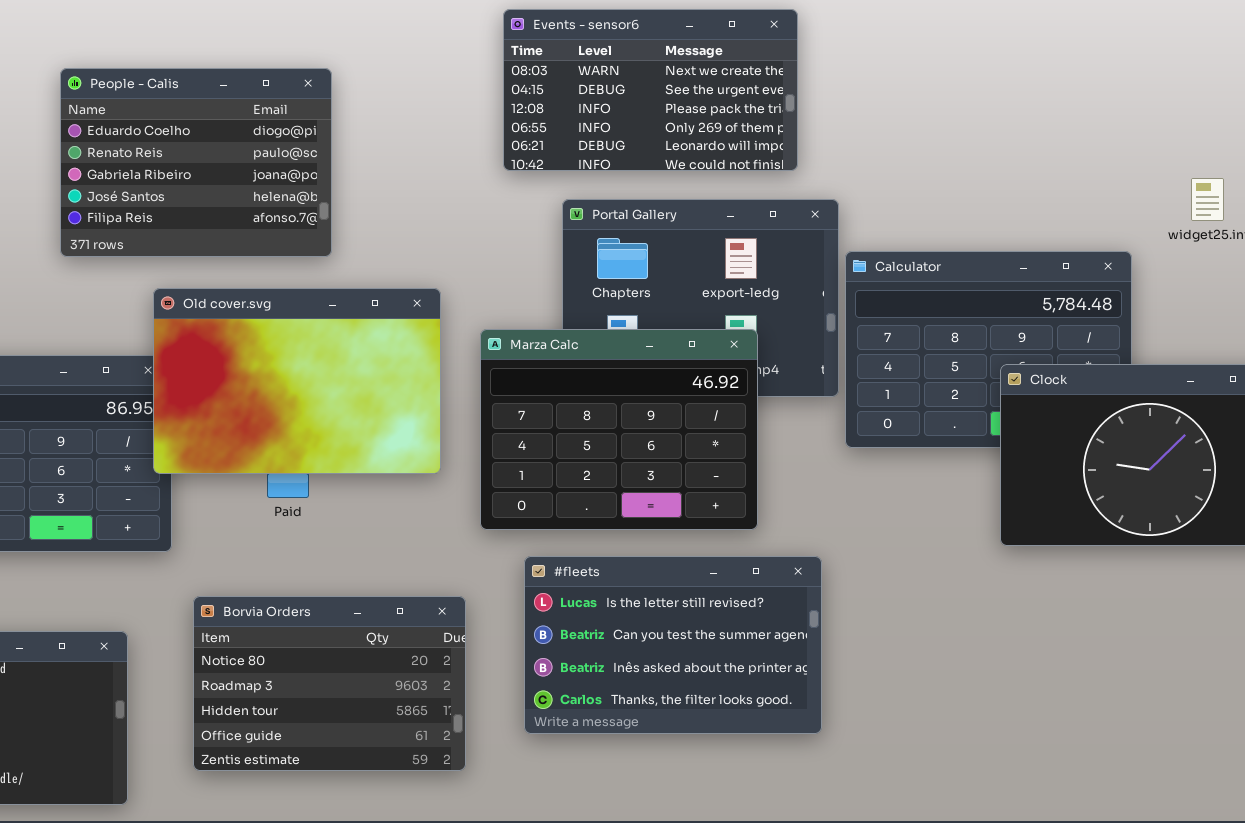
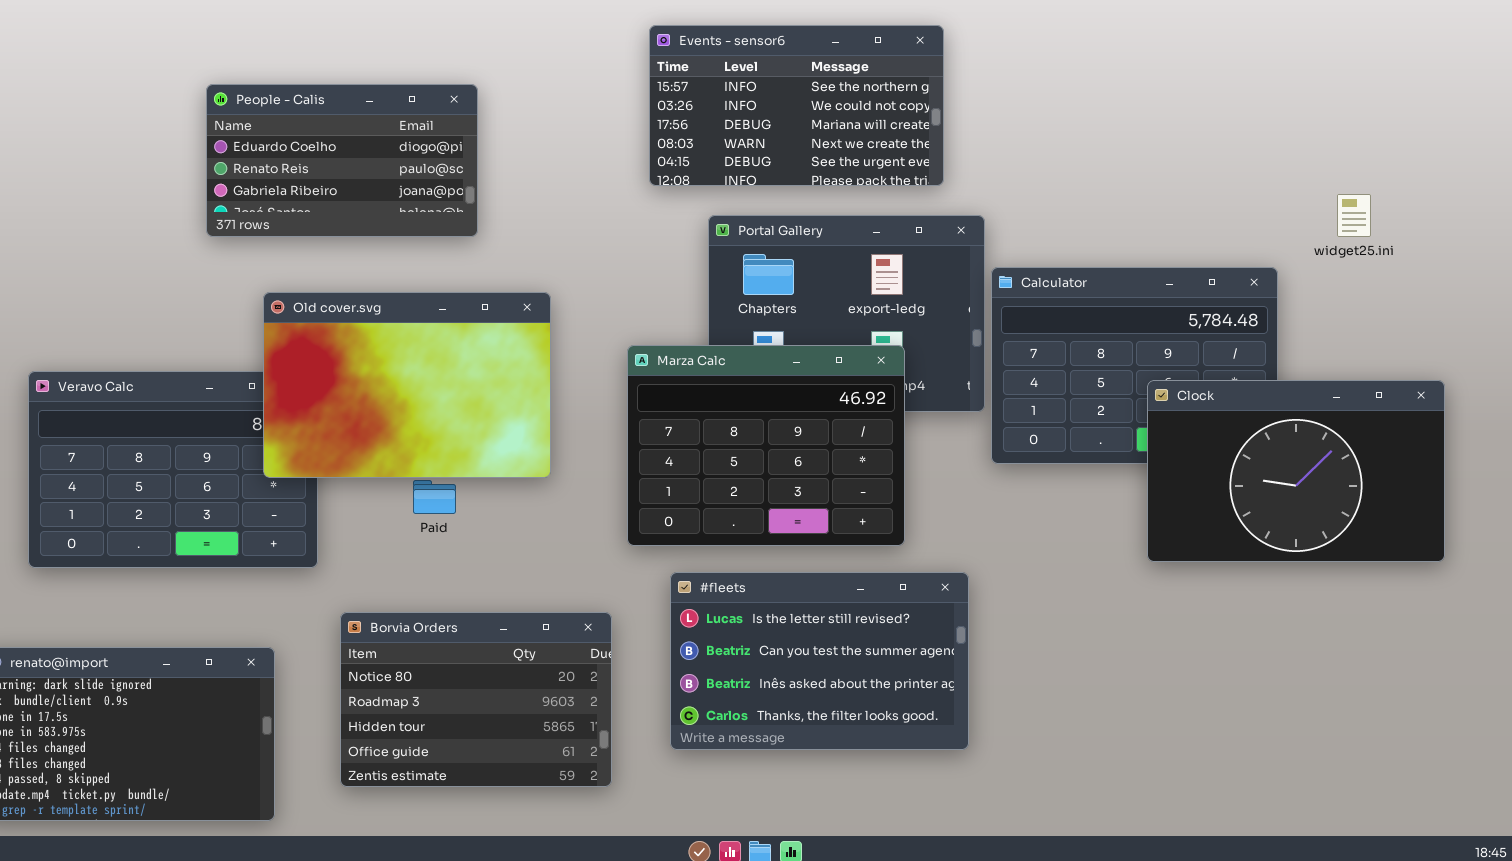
Events - sensor6: [503,9,798,171] -> [649,25,944,186], scrolled up 3 rows
People - Calis: [60,68,332,257] -> [206,84,478,237], resized
Old cover.svg: [153,288,441,474] -> [263,292,551,478], moved

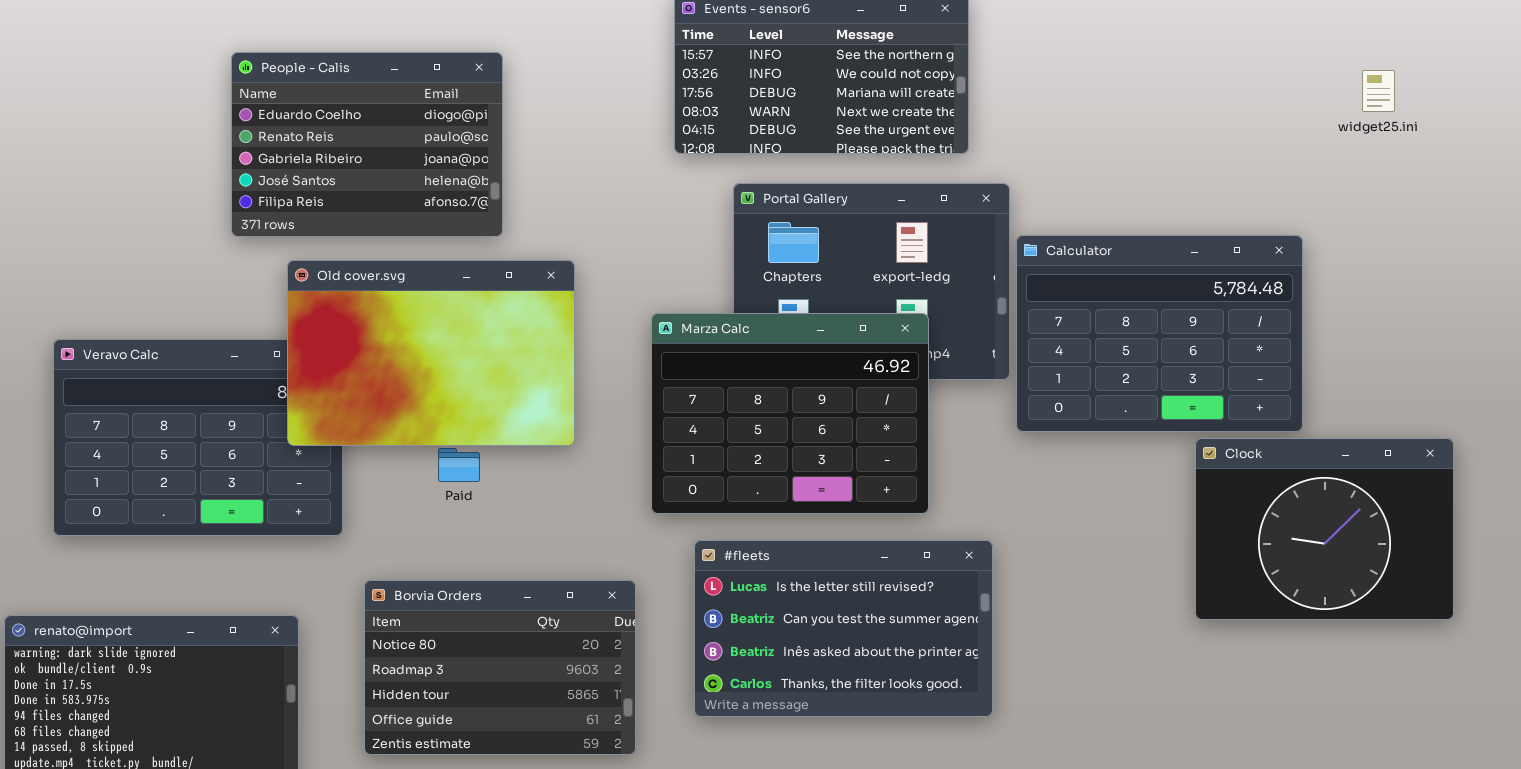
People - Calis: [206,84,478,237] -> [231,52,503,237], resized
widget25.ini: [1337,194,1371,237] -> [1362,70,1395,112], moved
Clock: [1147,380,1445,562] -> [1195,438,1454,620], moved, resized

